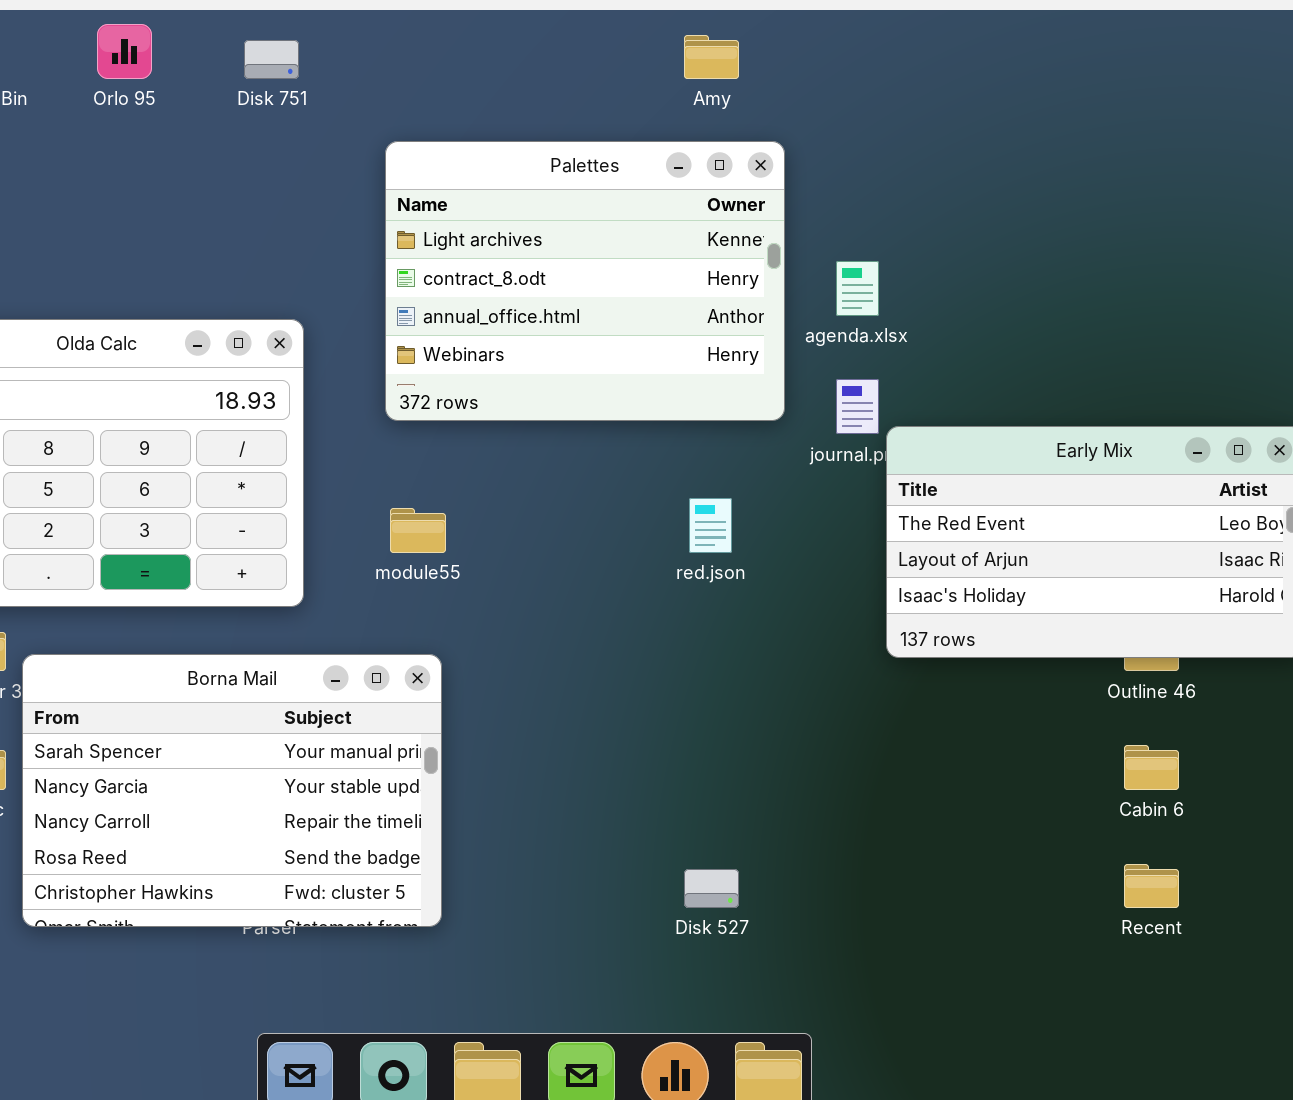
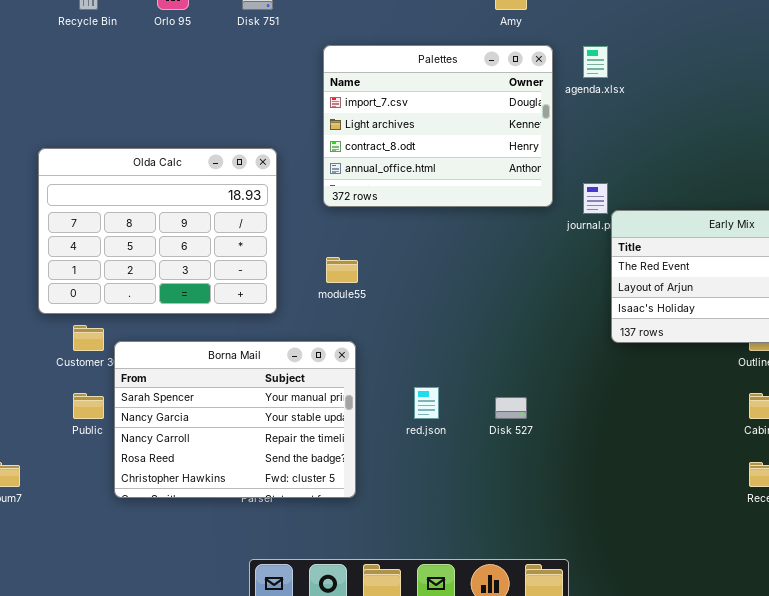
Palettes: [385,141,785,421] -> [323,45,553,207], scrolled up 1 row
agenda.xlsx: [836,261,879,316] -> [583,46,608,78], moved
red.json: [689,498,732,553] -> [414,387,439,419], moved
Disk 527: [684,869,739,908] -> [495,397,527,419], moved

